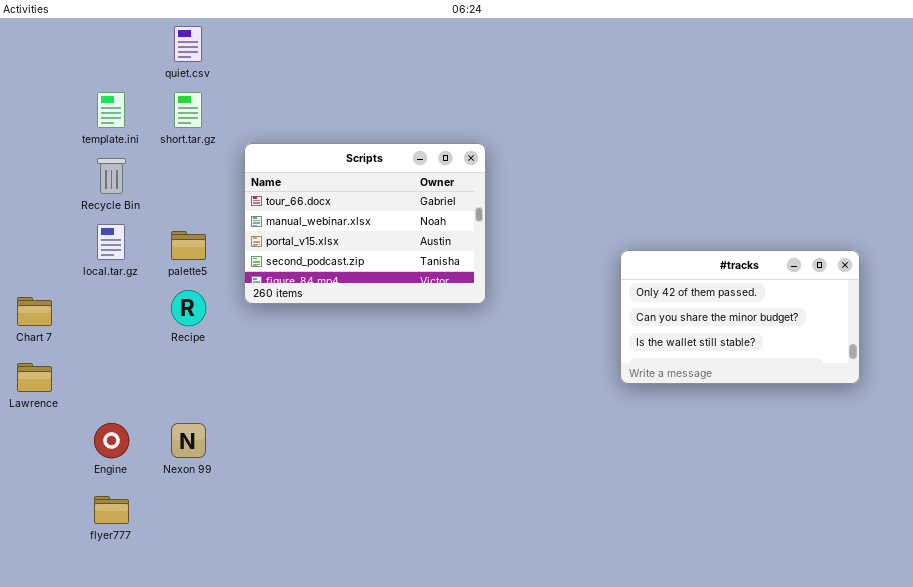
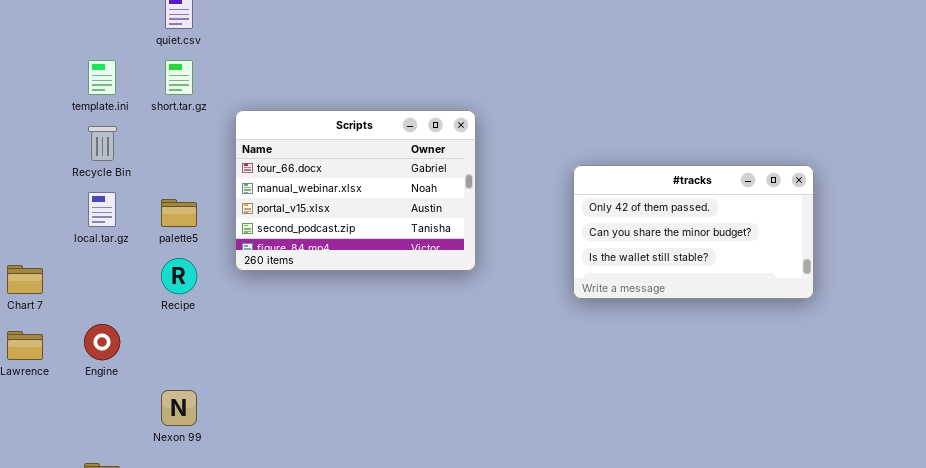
#tracks: [620,250,860,384] -> [573,165,814,299], moved
Engine: [94,423,129,458] -> [84,324,120,360], moved

